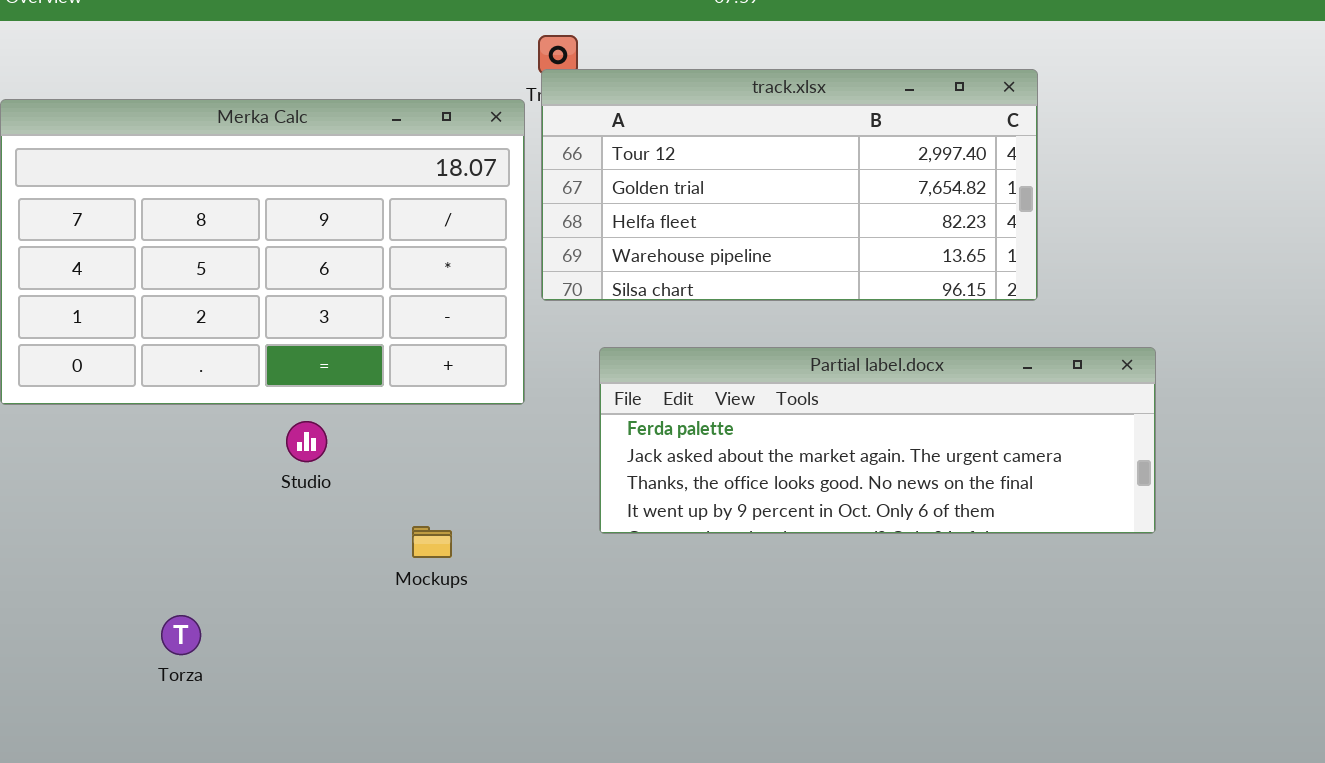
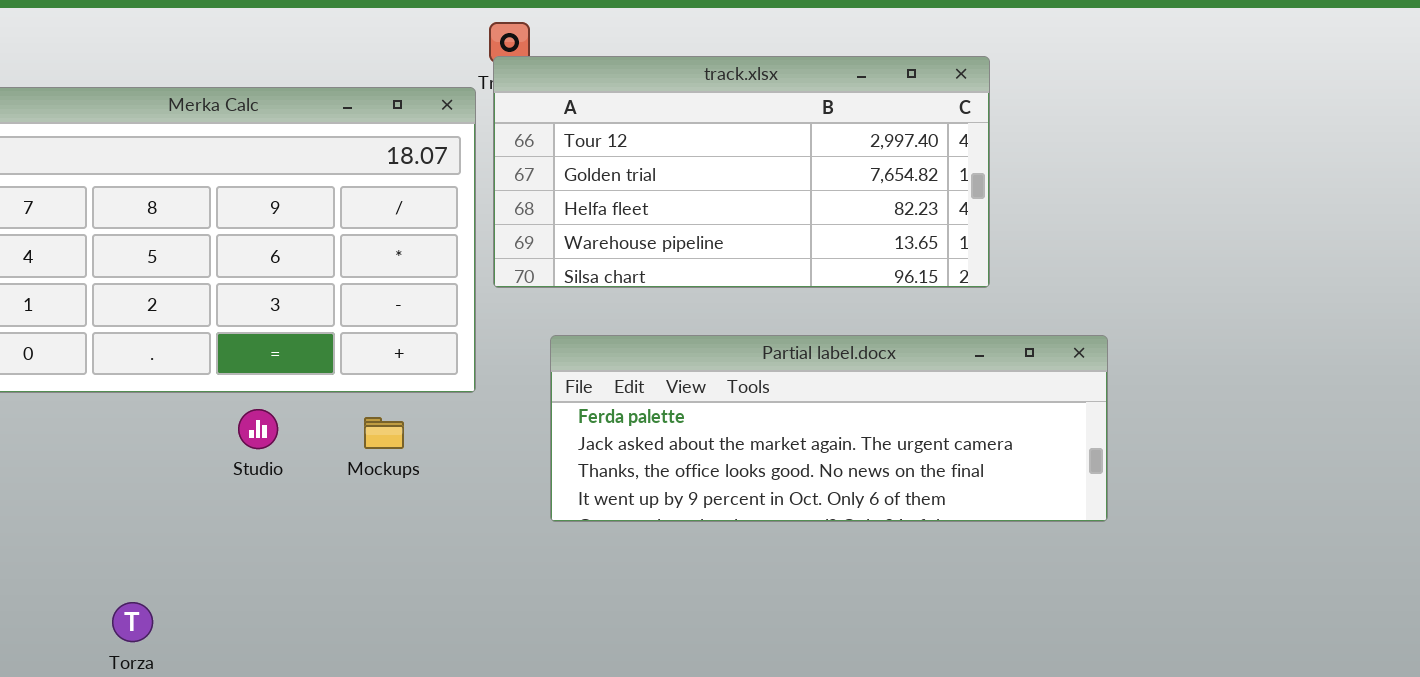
Mockups: [412,526,452,558] -> [364,417,404,449], moved

